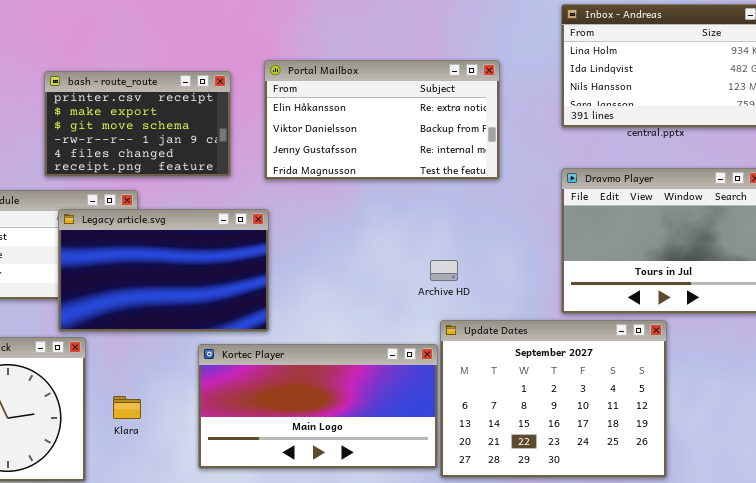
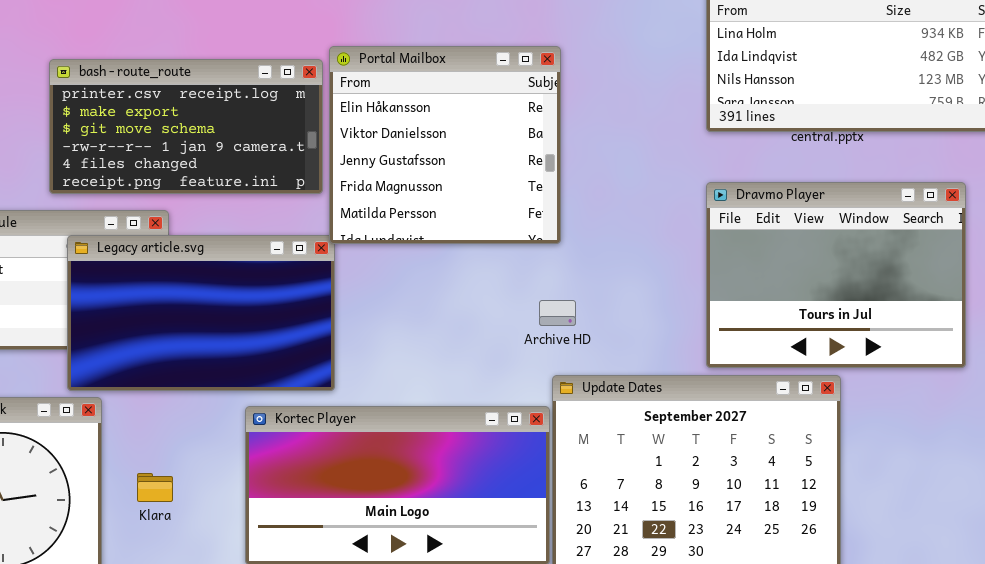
Portal Mailbox: [264,60,500,180] -> [329,46,561,244], resized
bash - route_route: [44,71,231,177] -> [49,59,323,194], resized

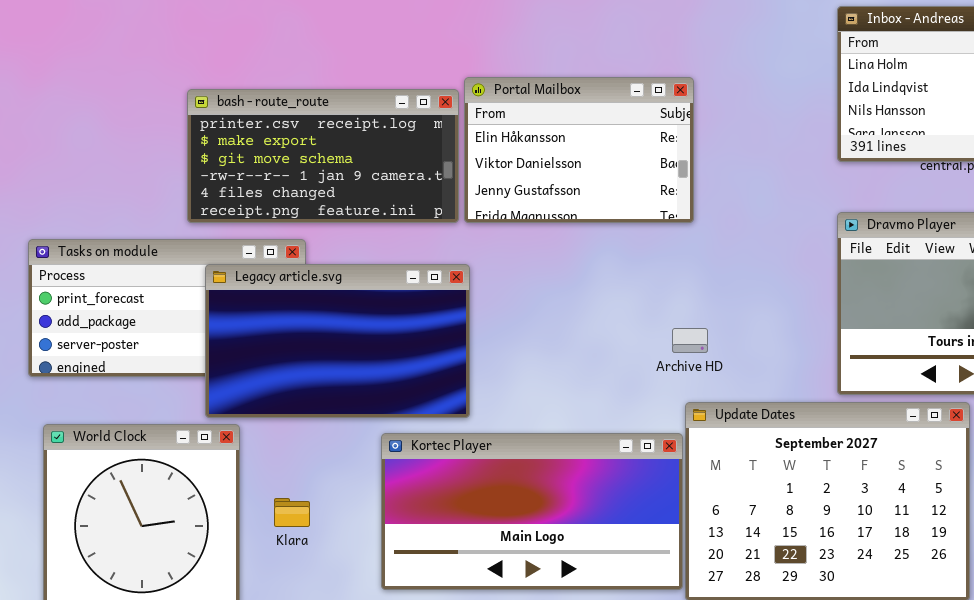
Portal Mailbox: [329,46,561,244] -> [464,77,694,223], resized

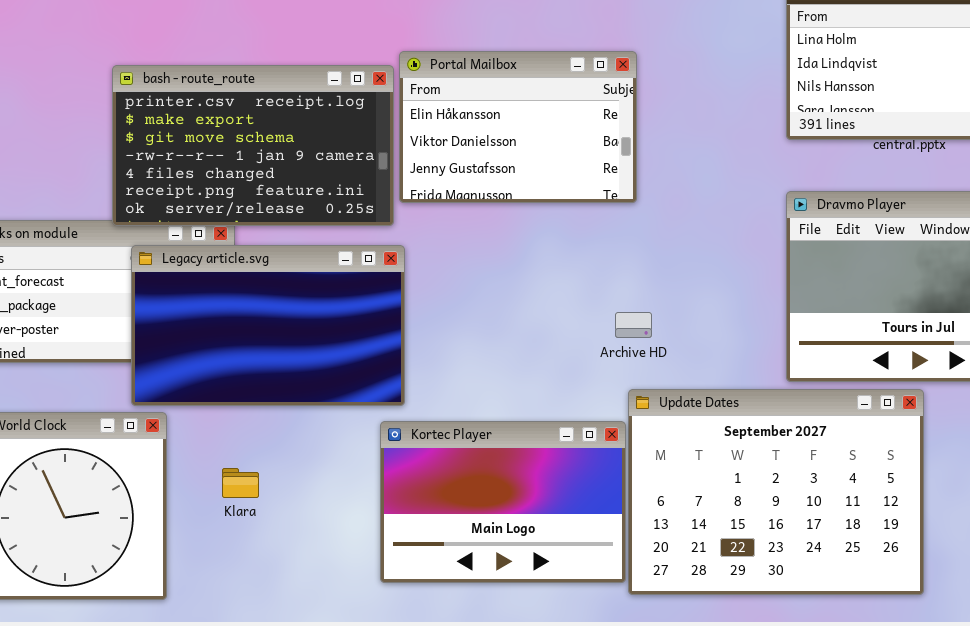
bash - route_route: [187,89,459,223] -> [112,65,394,226], resized
Kortec Player: [381,433,683,590] -> [380,421,626,583], resized
Klara: [274,498,310,527] -> [222,468,259,498], moved

